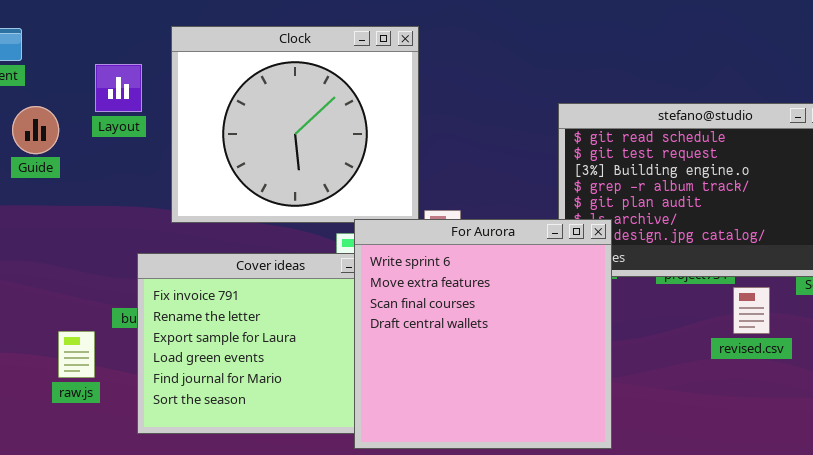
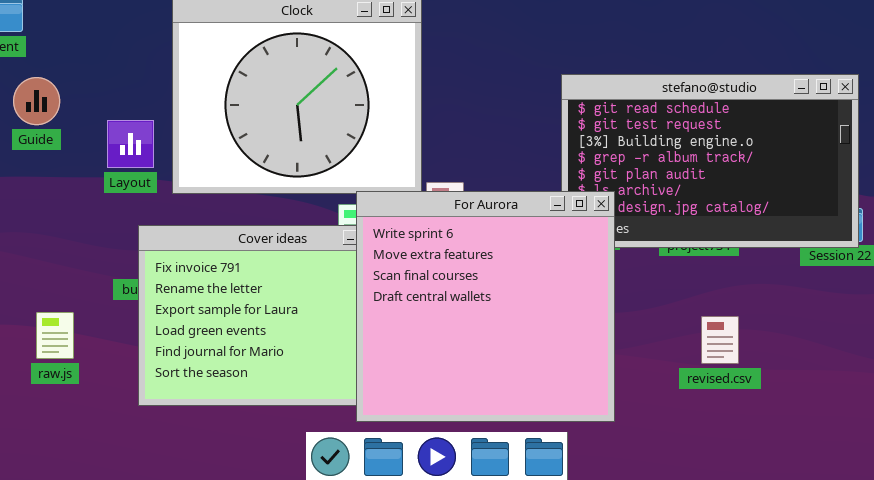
Layout: [95,64,142,112] -> [107,120,154,168], moved
revised.csv: [733,287,770,334] -> [701,316,739,364], moved
raw.js: [58,331,95,378] -> [36,312,74,359], moved

